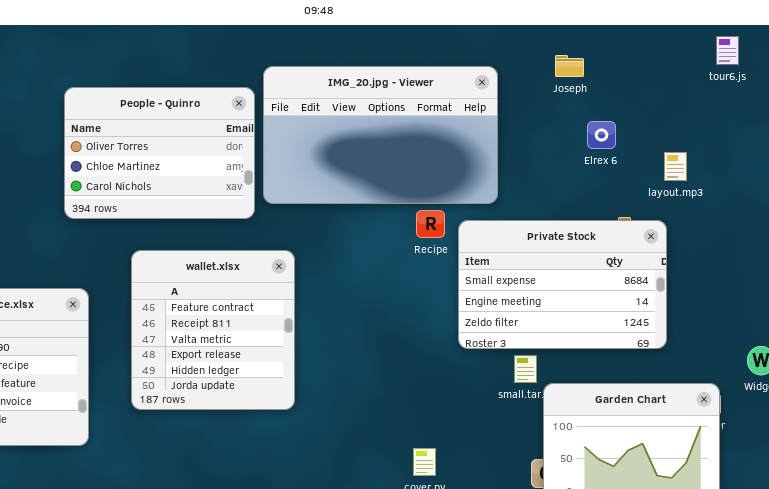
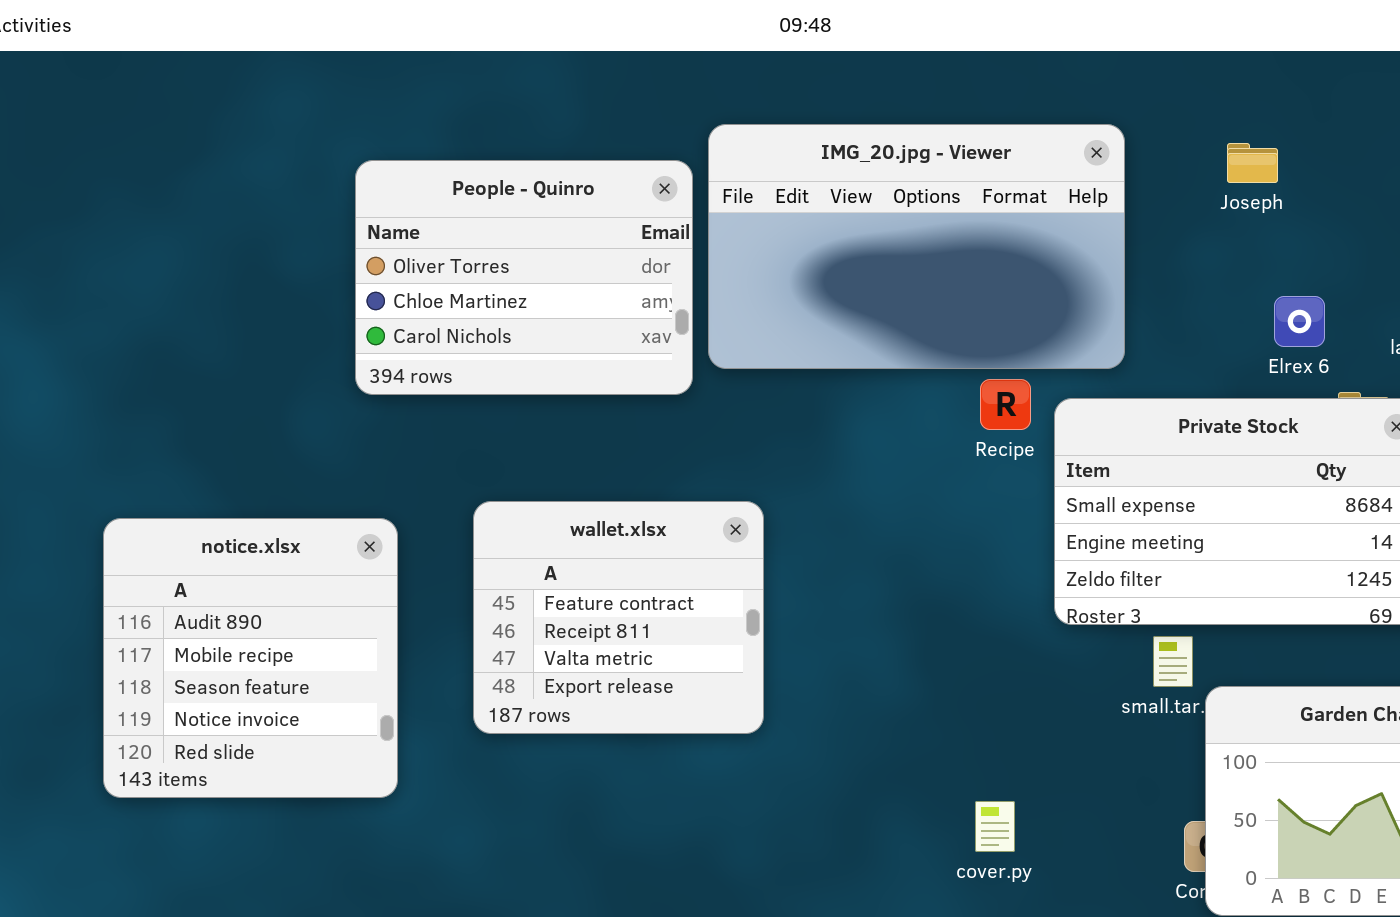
Joseph: [555,55,584,77] -> [1227,143,1278,183], moved
Elrex 6: [587,121,616,149] -> [1274,296,1325,347], moved
wallet.xlsx: [131,250,295,410] -> [473,501,764,734], resized

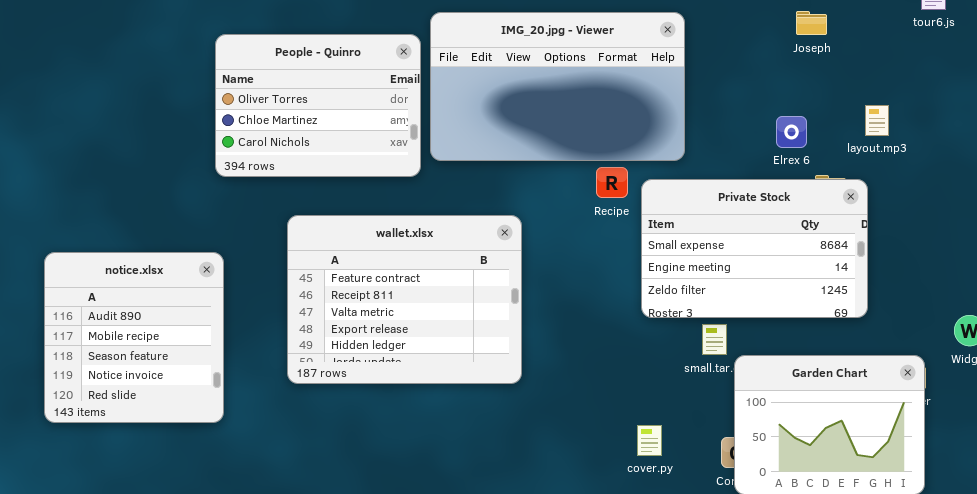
Joseph: [1227,143,1278,183] -> [796,11,827,35], moved
wallet.xlsx: [473,501,764,734] -> [287,215,522,384], resized
notice.xlsx: [103,518,398,798] -> [44,252,224,423], moved
cover.py: [975,801,1015,852] -> [637,425,662,456], moved

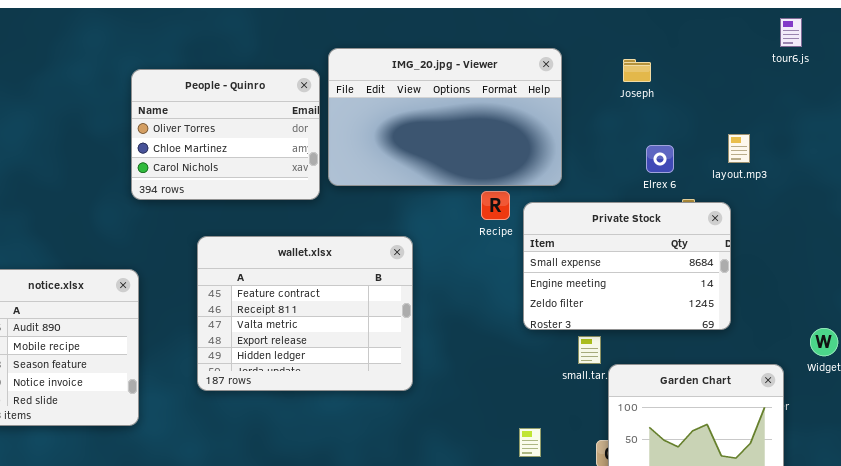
Joseph: [796,11,827,35] -> [623,59,651,82], moved

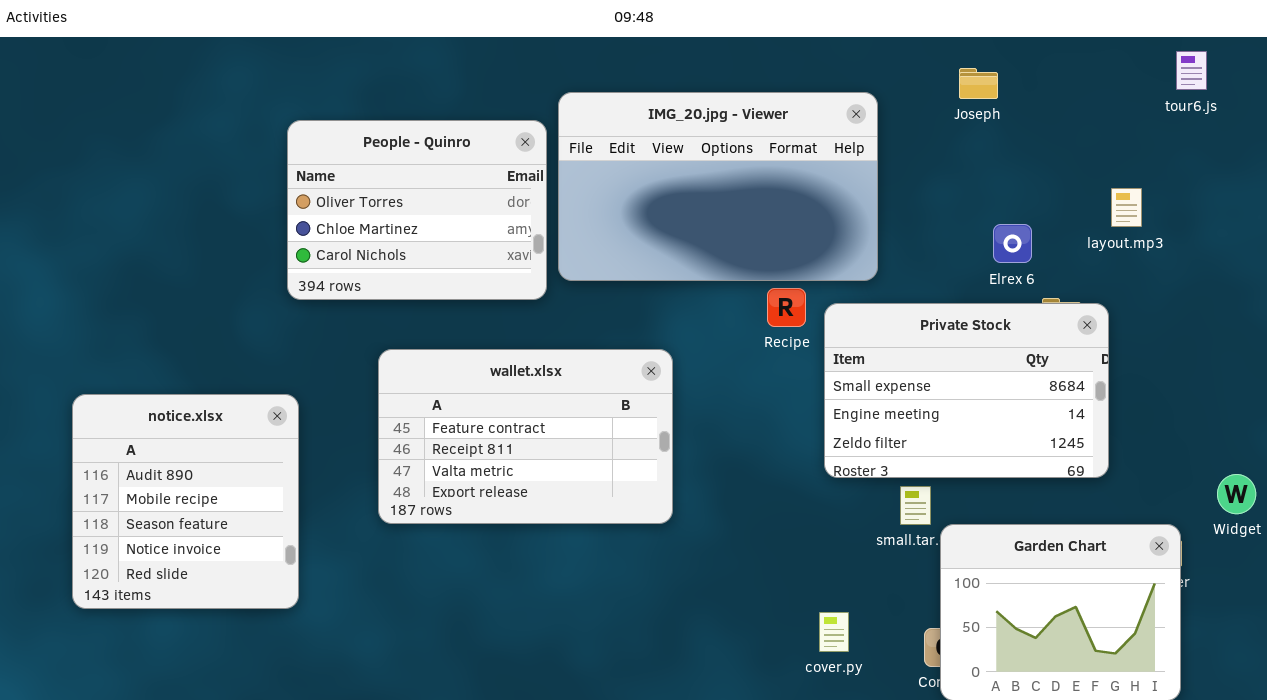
Joseph: [623,59,651,82] -> [959,68,998,99], moved
layout.mp3: [728,134,750,163] -> [1111,188,1142,227], moved
wallet.xlsx: [197,236,413,391] -> [378,349,673,524], resized

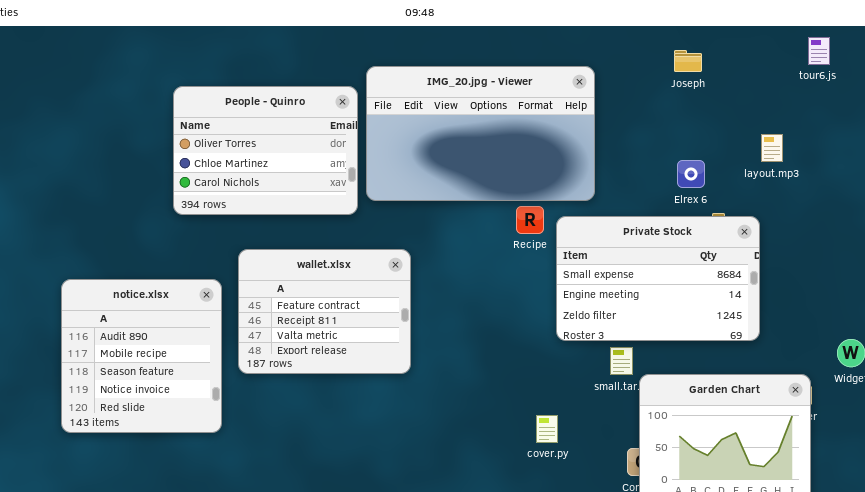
Joseph: [959,68,998,99] -> [674,50,702,72], moved
wallet.xlsx: [378,349,673,524] -> [238,249,411,374], resized
notice.xlsx: [72,394,299,609] -> [61,279,222,433], moved
cover.py: [819,612,849,652] -> [536,415,558,443], moved

